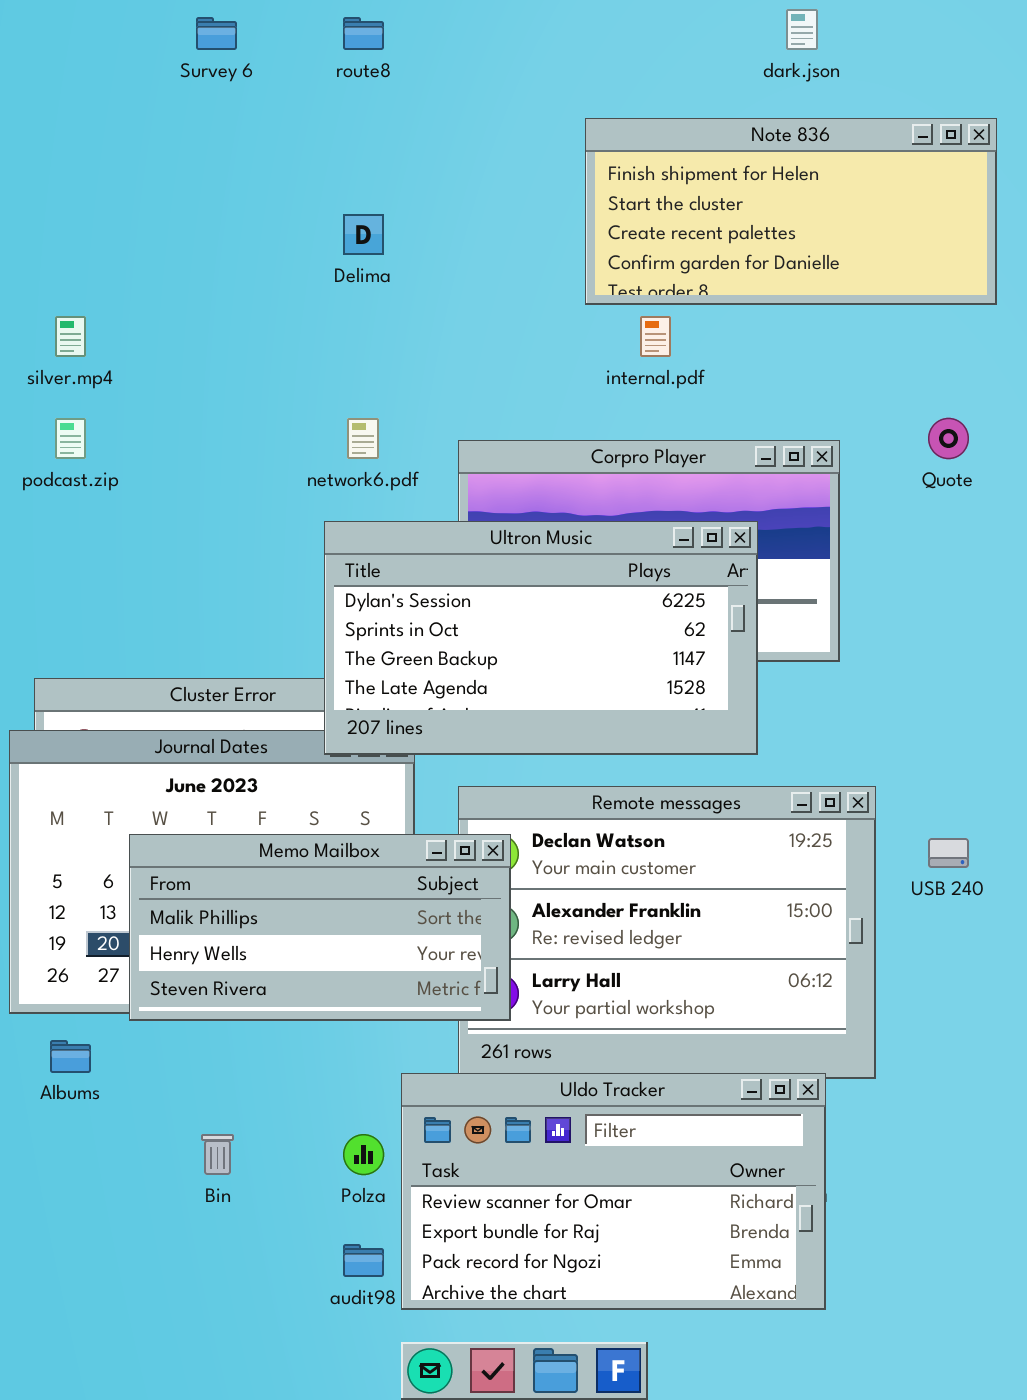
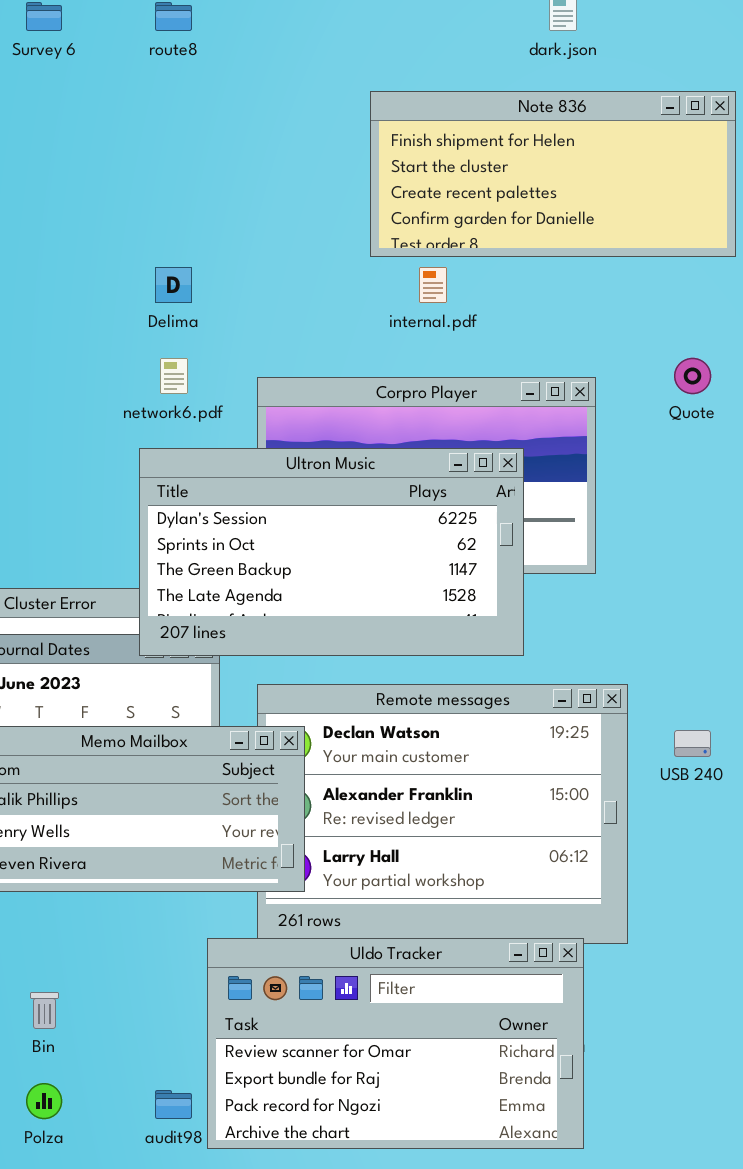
Delima: [343,214,384,255] -> [155,267,192,303], moved
Polza: [343,1134,384,1175] -> [26,1083,62,1119], moved

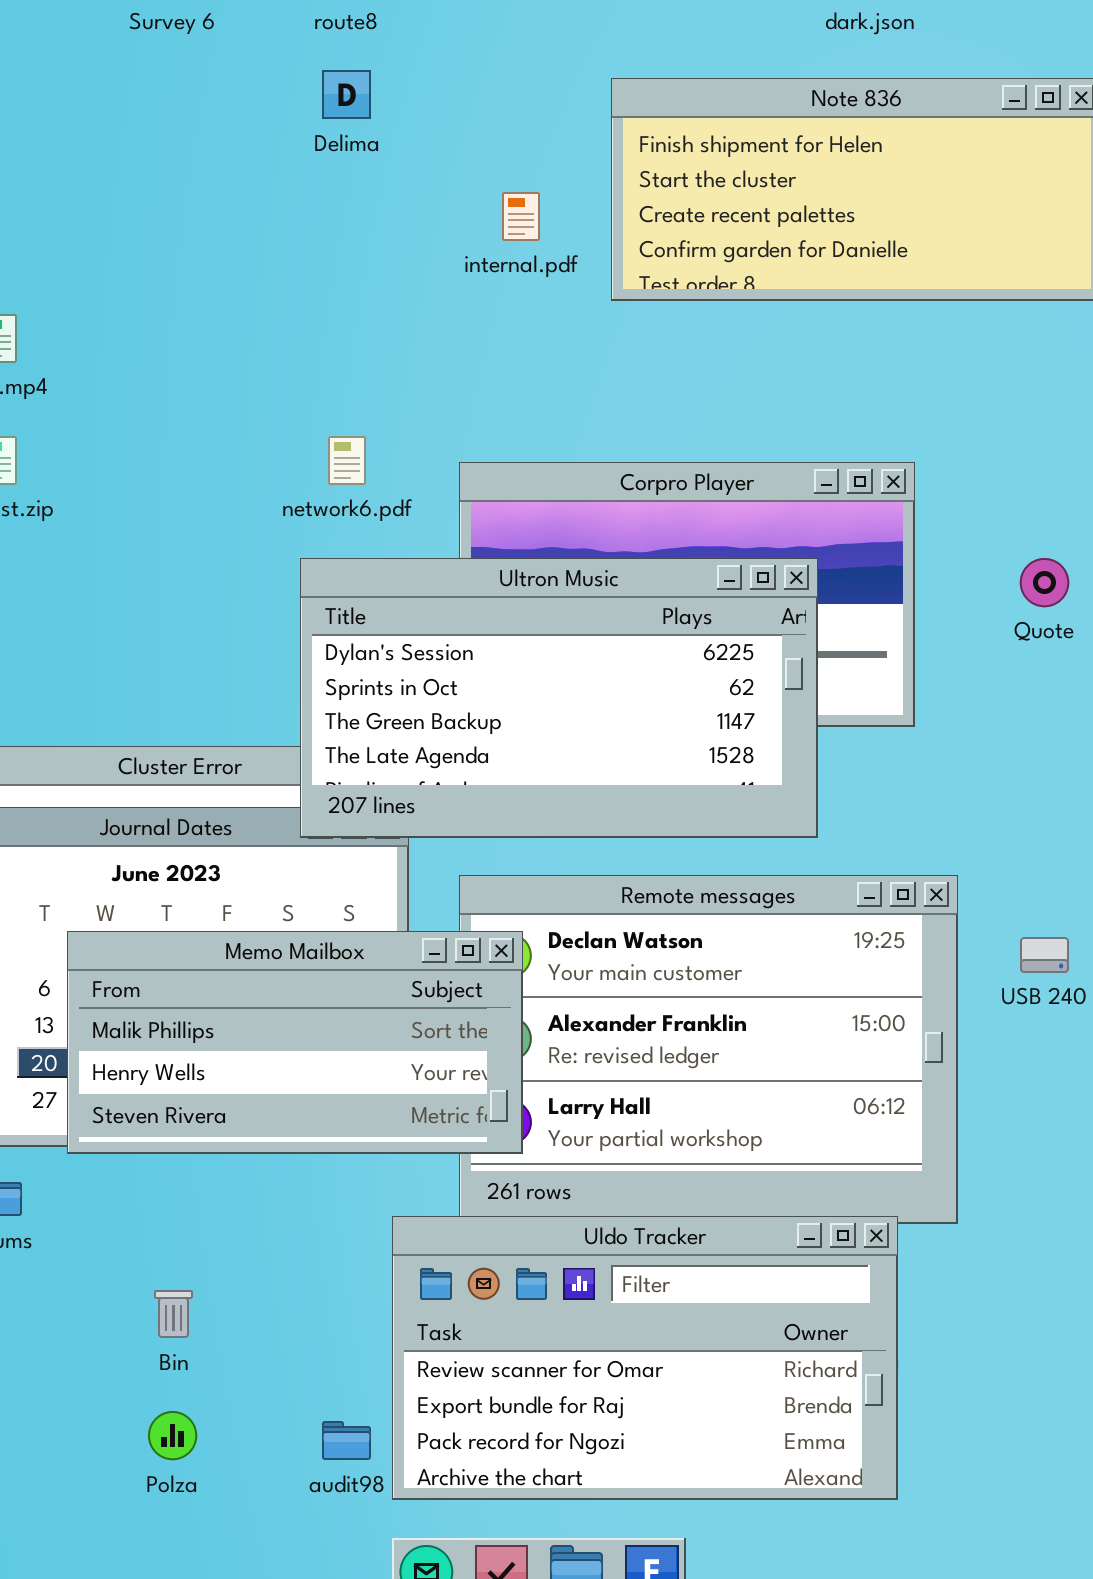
Delima: [155,267,192,303] -> [322,70,371,119], moved
internal.pdf: [419,267,447,303] -> [502,192,540,241], moved
Quote: [674,358,711,394] -> [1020,558,1069,607], moved

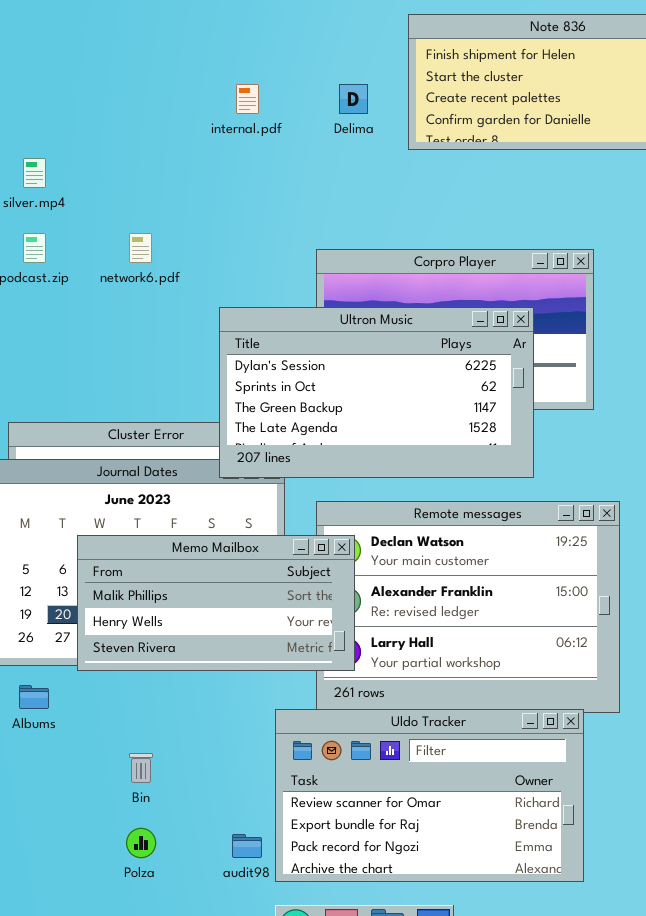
Delima: [322,70,371,119] -> [339,84,368,114], moved
internal.pdf: [502,192,540,241] -> [236,84,259,114], moved
network6.pdf: [328,436,366,485] -> [129,233,152,263], moved

